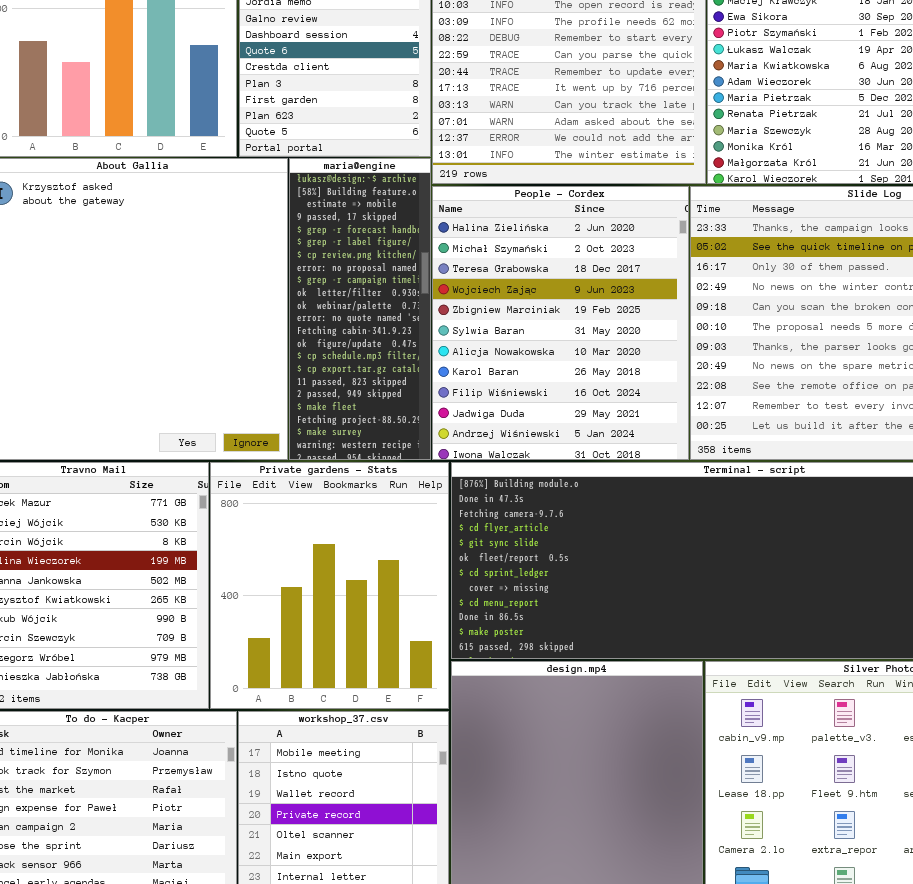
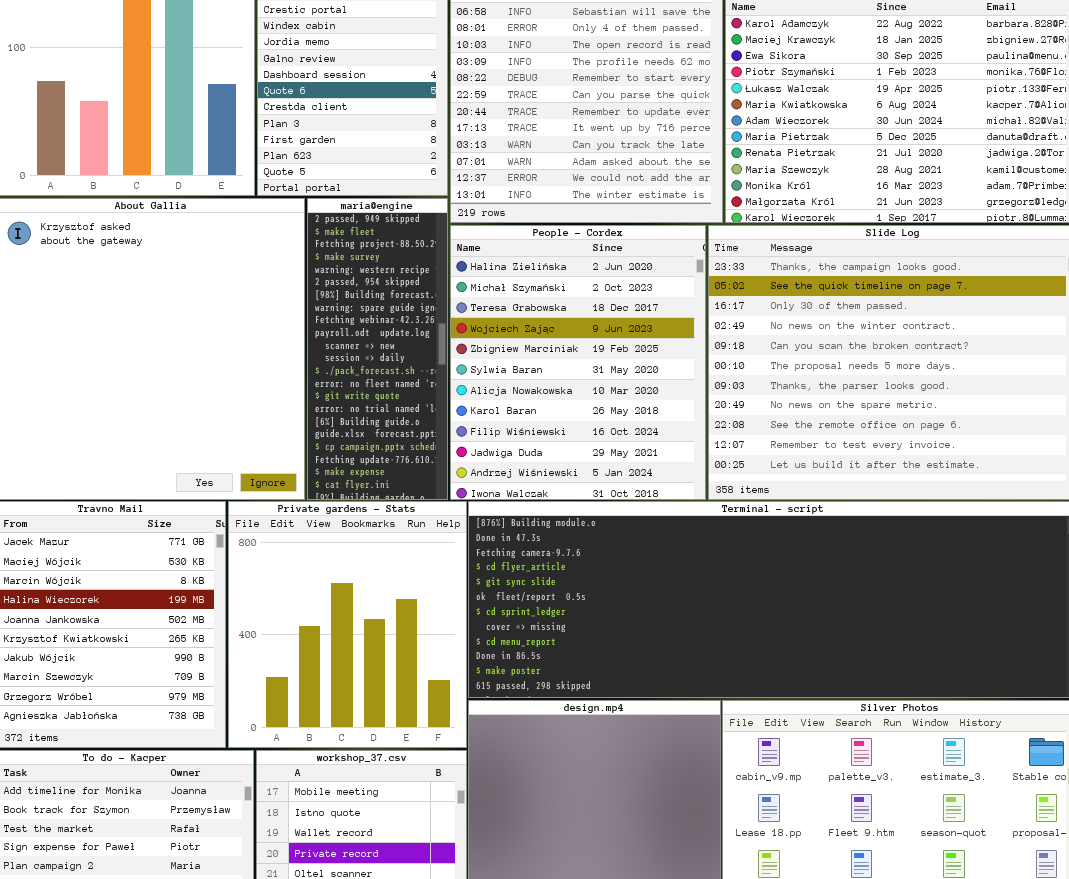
maria@engine: [289,158,431,460] -> [307,198,448,500], scrolled down 17 rows

